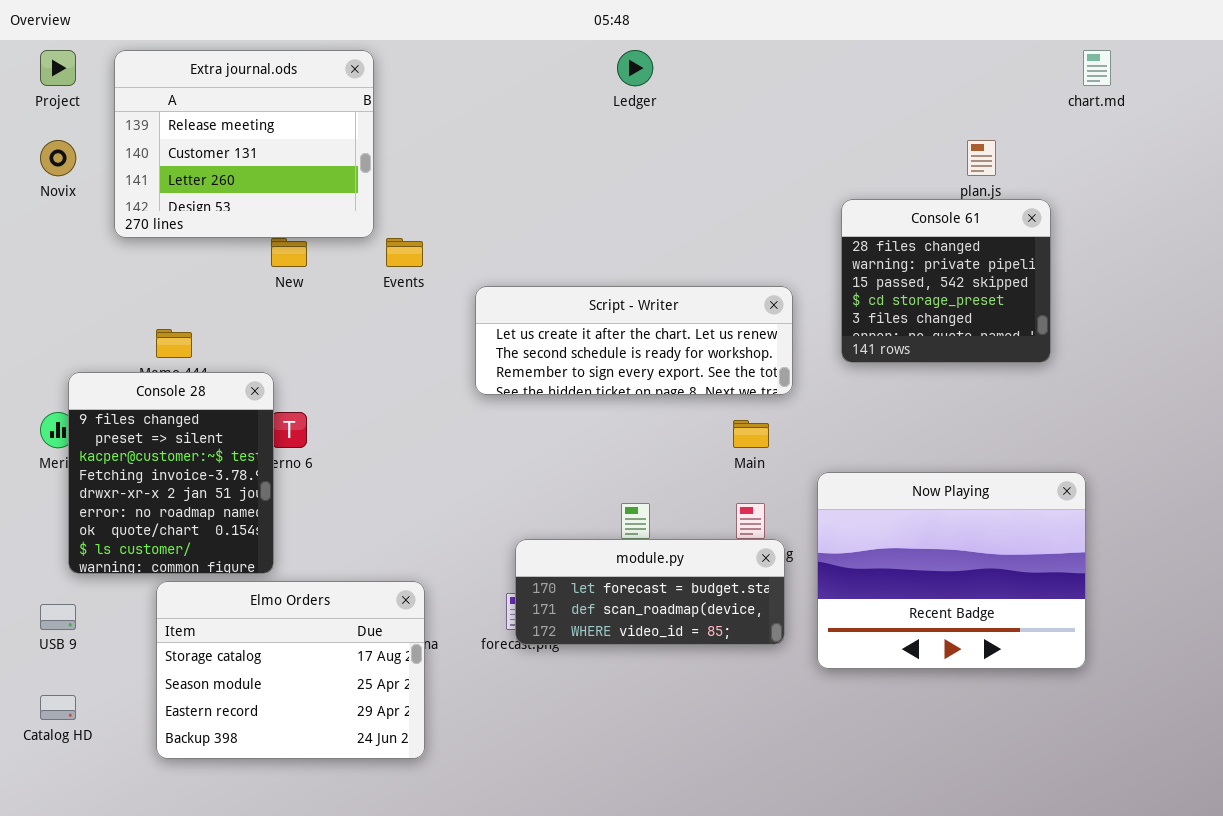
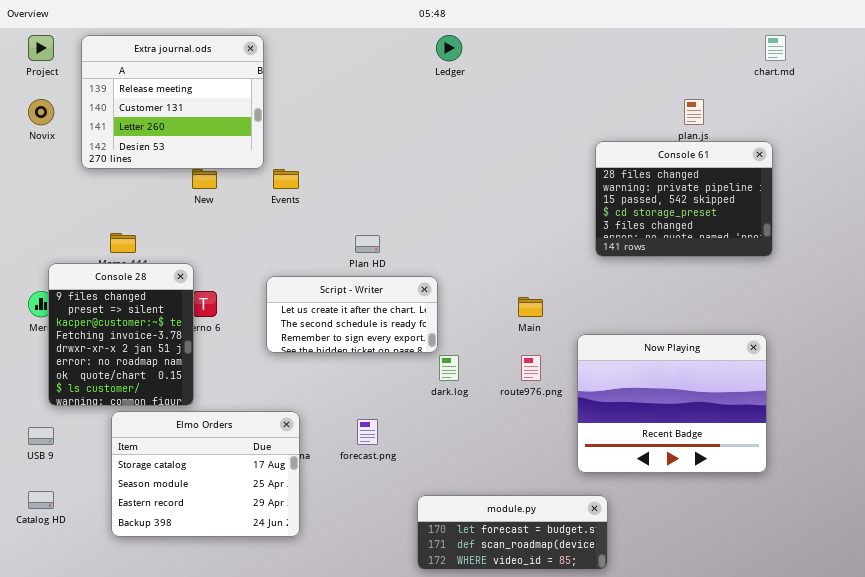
Console 61: [841,199,1051,363] -> [595,141,773,257], resized
Script - Writer: [475,286,793,395] -> [266,276,438,353], moved, resized
module.py: [515,539,785,645] -> [417,495,608,570], moved

